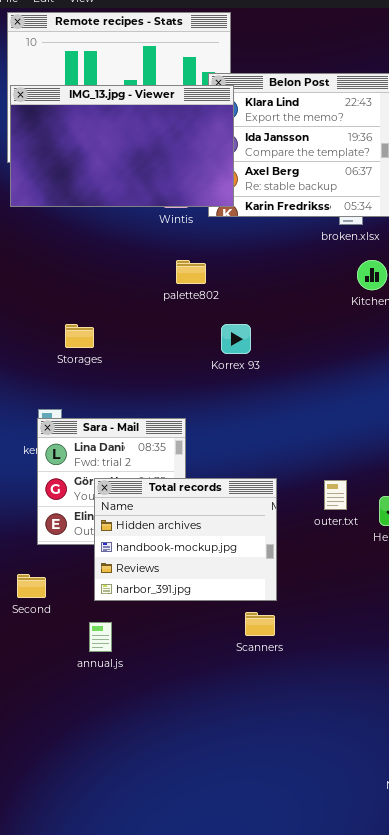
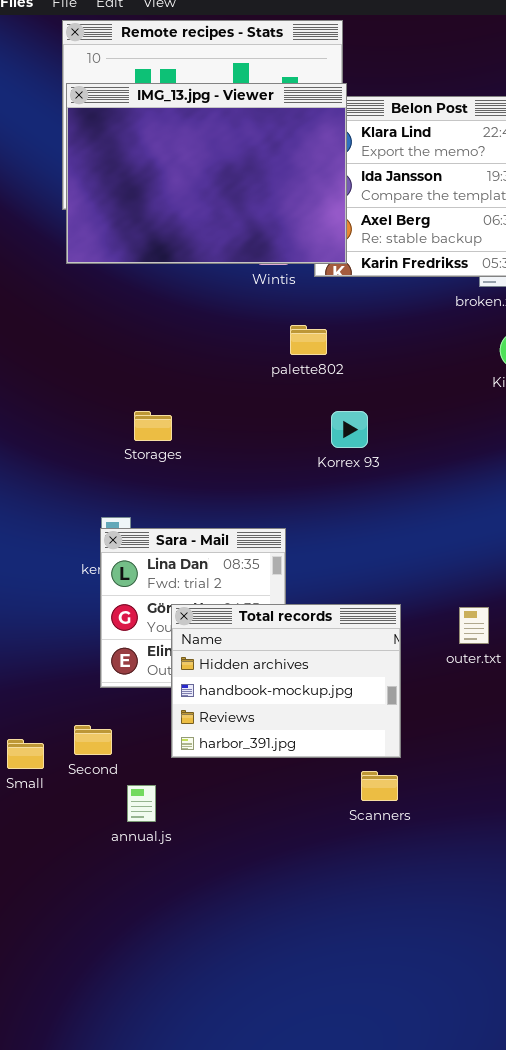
IMG_13.jpg - Viewer: [10,85,234,207] -> [66,83,347,264], resized
palette802: [176,260,206,284] -> [290,325,327,355], moved
annual.js: [89,622,112,652] -> [127,785,156,822], moved

